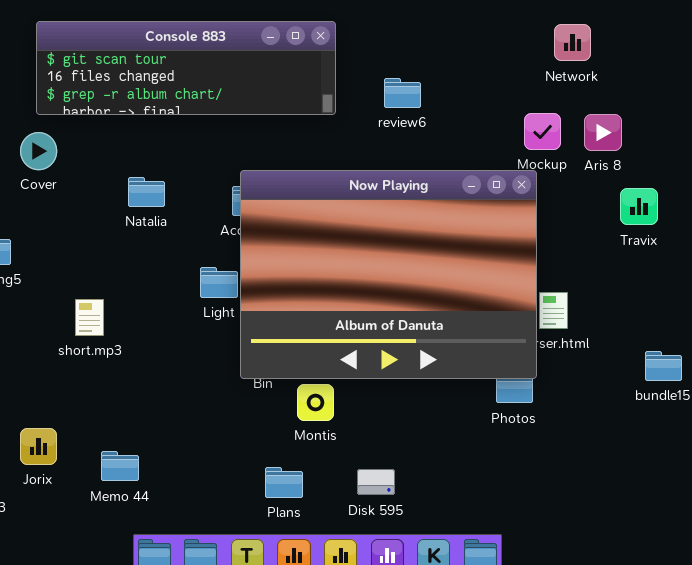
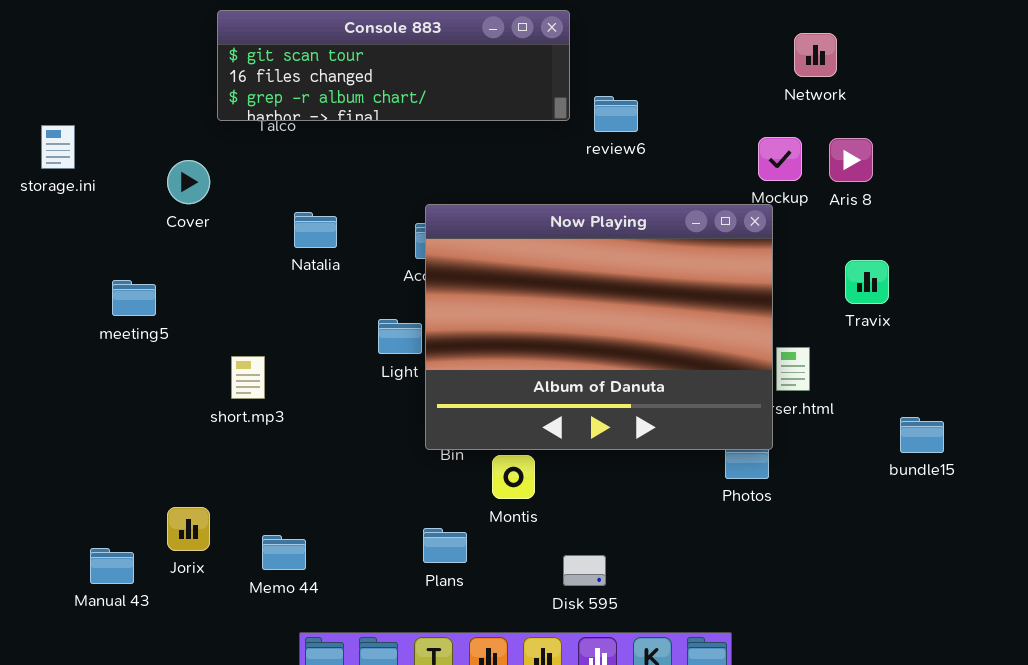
Console 883: [36,21,336,115] -> [217,10,570,121], moved
Travix: [620,188,658,225] -> [845,260,889,304], moved
Plans: [265,467,303,498] -> [423,528,467,563], moved

